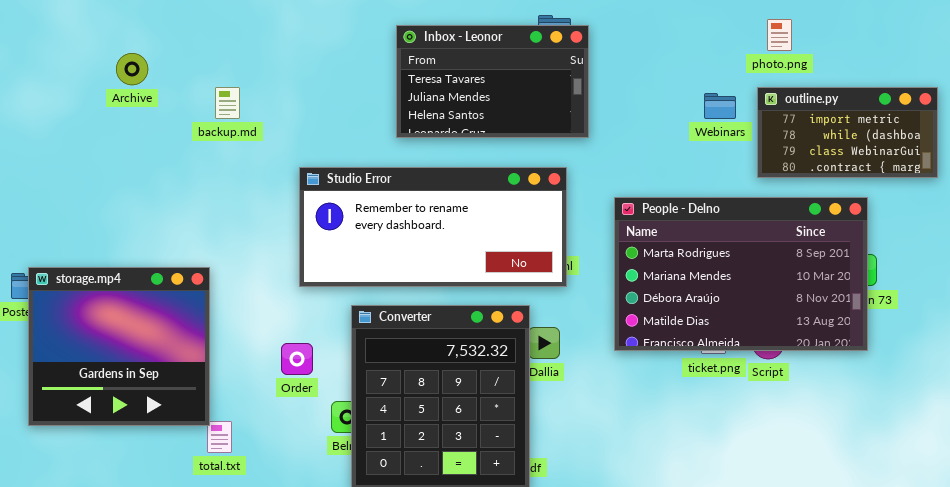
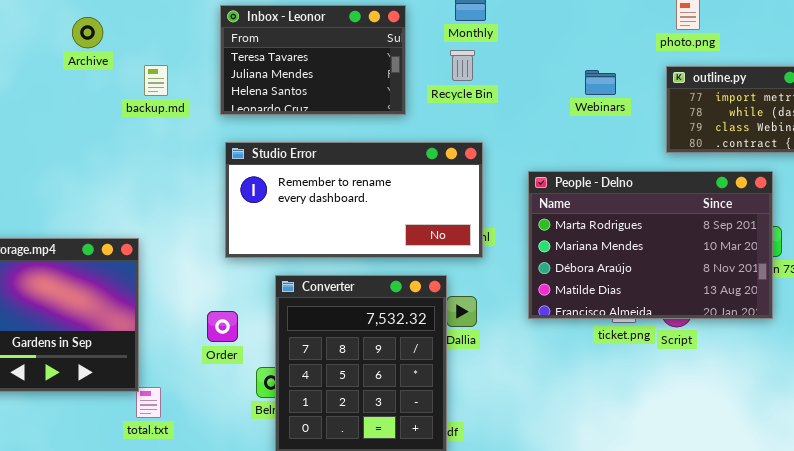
Inbox - Leonor: [396,25,589,138] -> [220,5,406,115], moved
Archive: [116,53,148,85] -> [72,17,103,48], moved
Webinars: [704,93,736,119] -> [585,70,616,95], moved

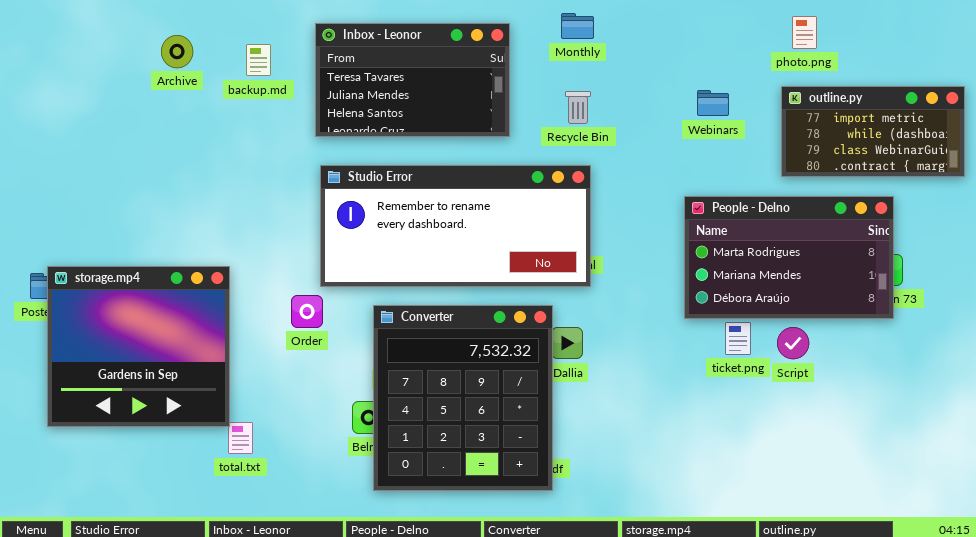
Recycle Bin: [450,50,475,81] -> [565,91,591,124], moved
backup.md: [144,65,168,96] -> [246,44,271,76], moved
People - Delno: [528,171,773,319] -> [684,196,894,319], resized
Order: [207,311,238,342] -> [291,295,323,328], moved

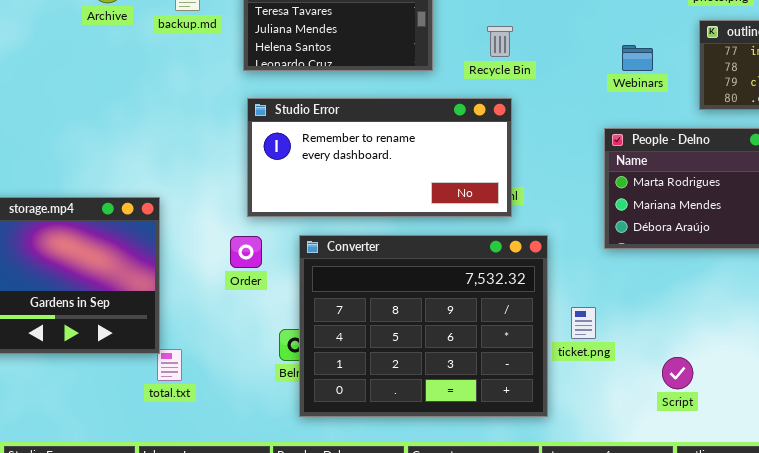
Webinars: [697,90,729,116] -> [622,45,653,71], moved
Order: [291,295,323,328] -> [230,236,262,268], moved
Converter: [373,305,553,491] -> [299,235,548,417], resized
ticket.png: [725,322,751,355] -> [571,307,596,339], moved
Script: [777,327,809,359] -> [662,357,693,389], moved

